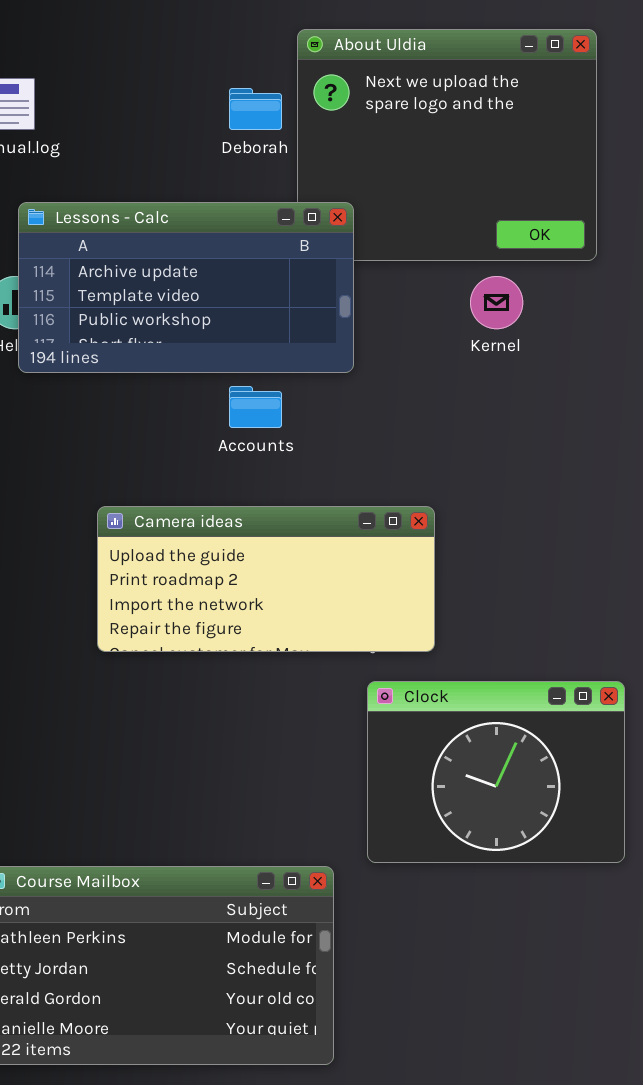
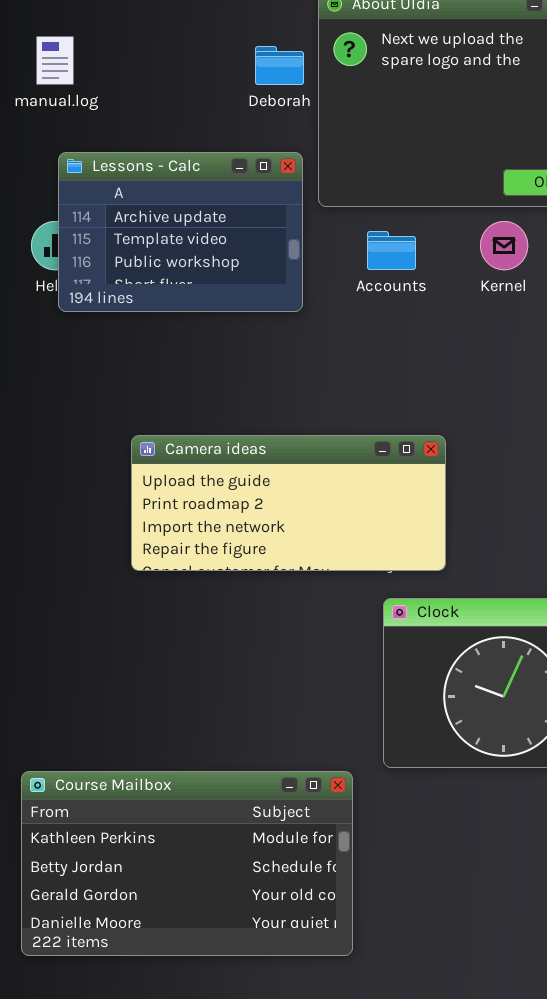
Lessons - Calc: [18,202,354,373] -> [58,152,303,312], resized
Accounts: [229,386,282,428] -> [367,231,416,270], moved

